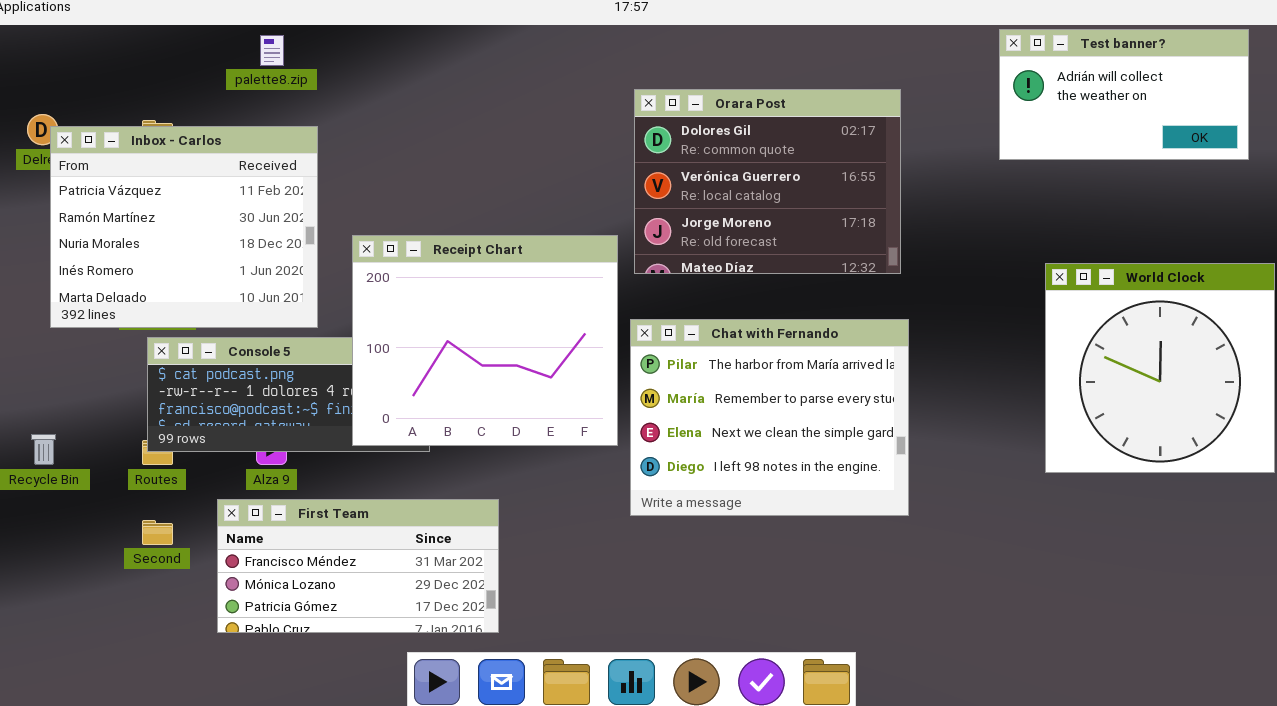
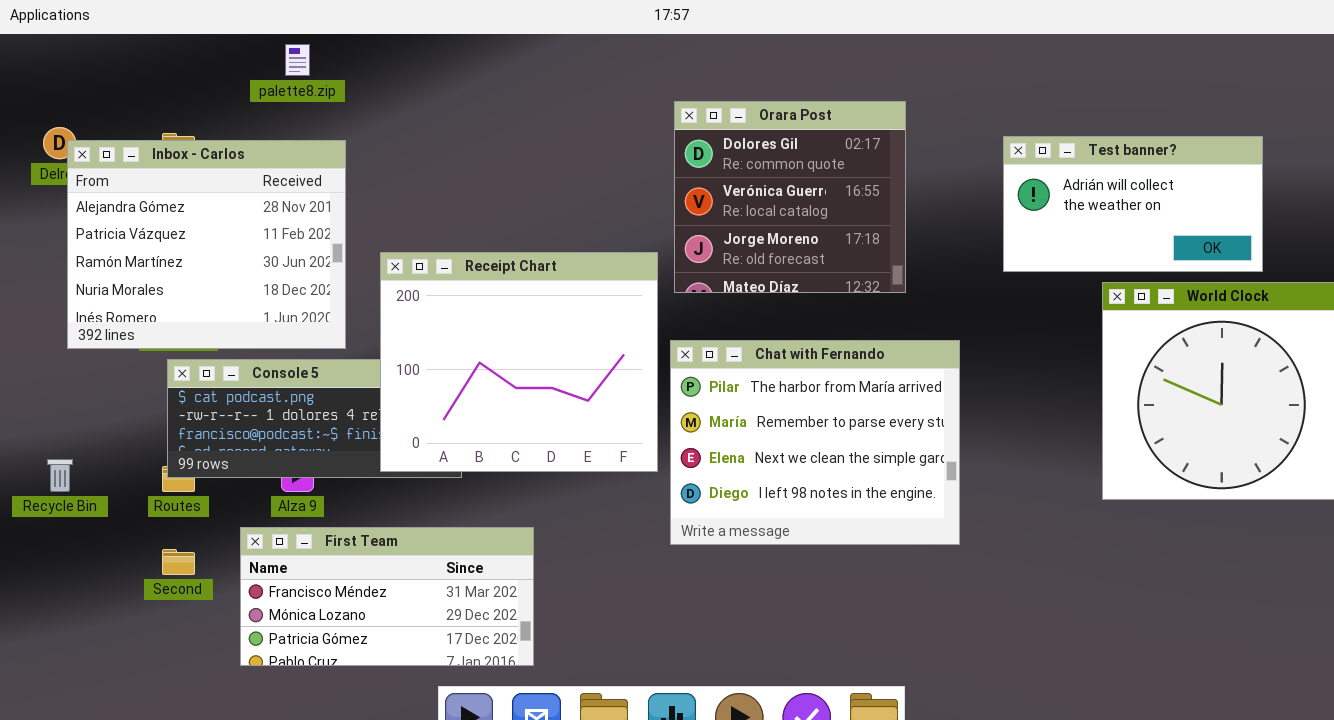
Test banner?: [999,29,1249,160] -> [1003,136,1263,272], moved
Orara Post: [634,89,901,274] -> [674,101,906,293], resized
Inbox - Carlos: [50,126,318,328] -> [67,140,346,349], scrolled up 1 row

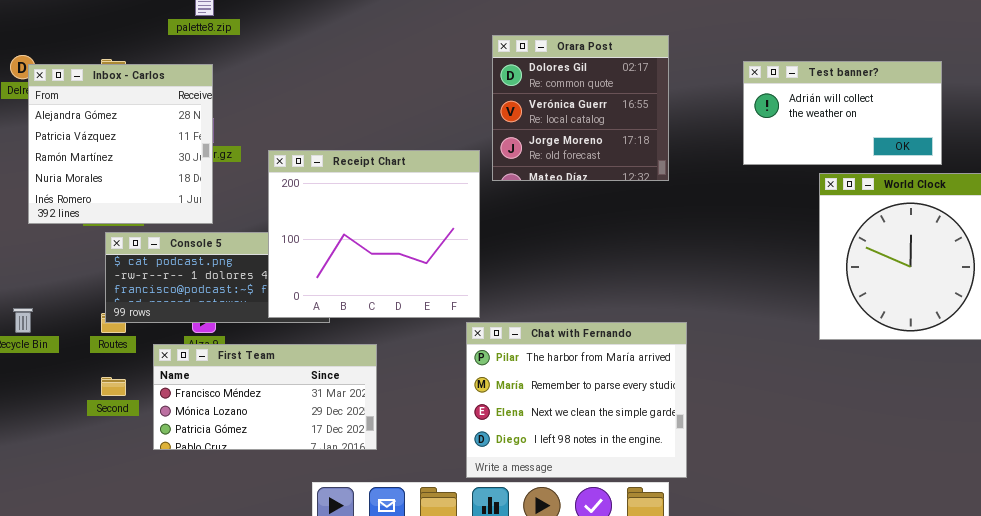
Inbox - Carlos: [67,140,346,349] -> [28,64,213,224], resized
Chat with Fernando: [670,340,960,545] -> [466,322,687,478], moved
First Team: [240,527,534,666] -> [153,344,377,450], moved

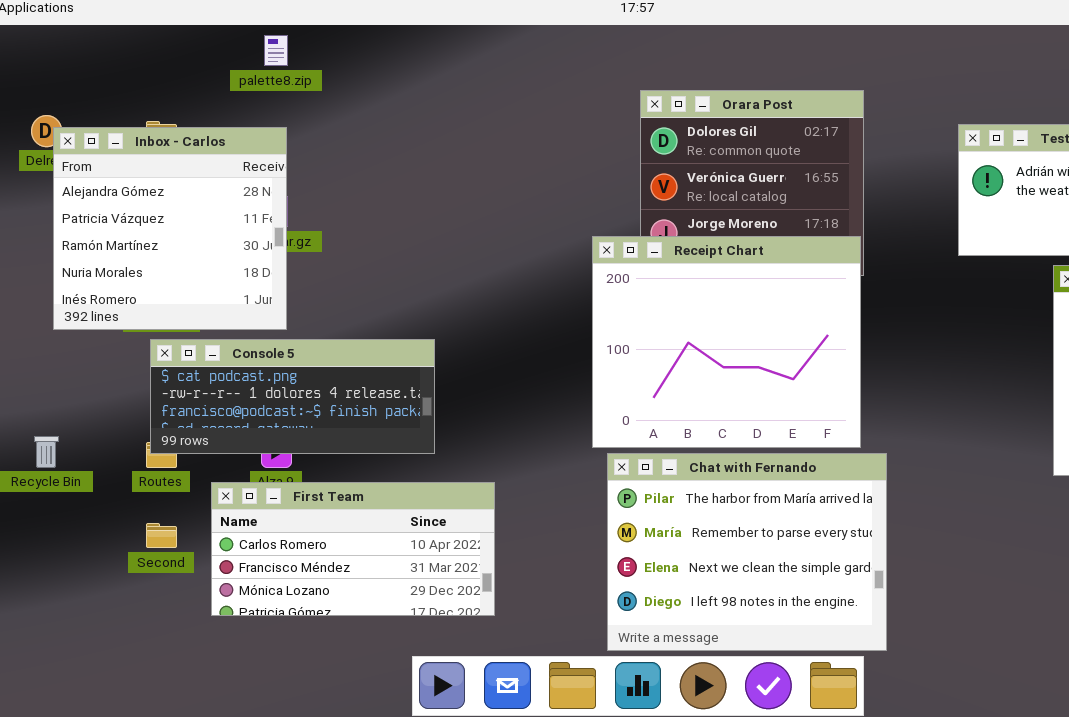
Receipt Chart: [268,150,480,318] -> [592,236,861,448], moved
First Team: [153,344,377,450] -> [211,482,495,616], scrolled up 1 row

